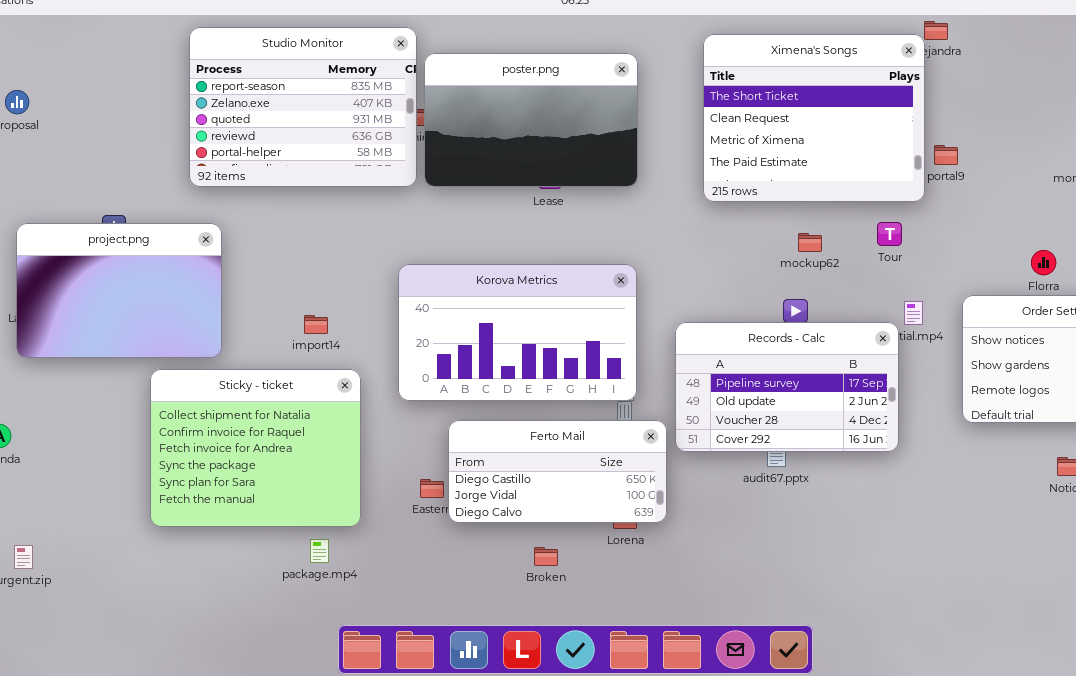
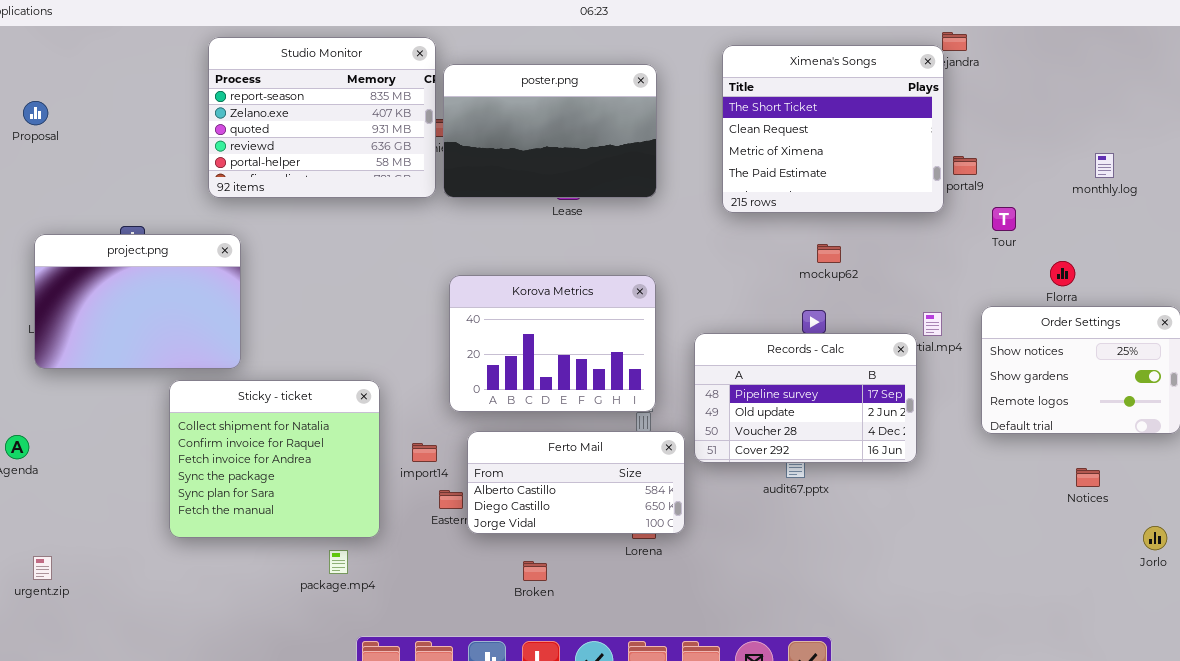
Tour: [877,222,902,246] -> [992,207,1016,231], moved
Korova Metrics: [398,264,637,401] -> [449,275,656,412], resized
import14: [304,315,328,334] -> [412,443,437,462], moved
Ferto Mail: [448,420,667,523] -> [467,431,685,534], scrolled up 1 row
Broken: [534,547,558,566] -> [523,561,547,581], moved

